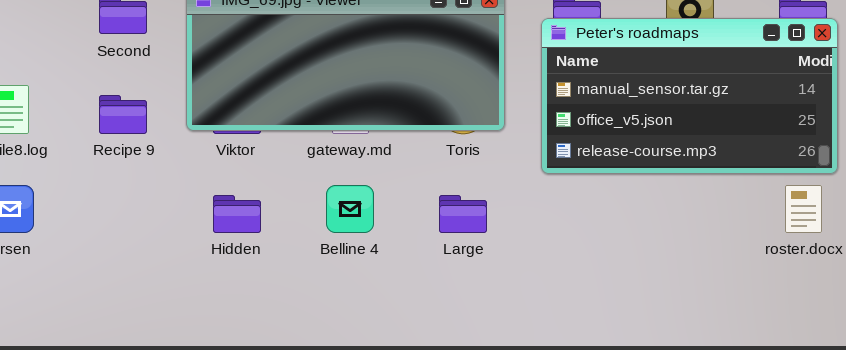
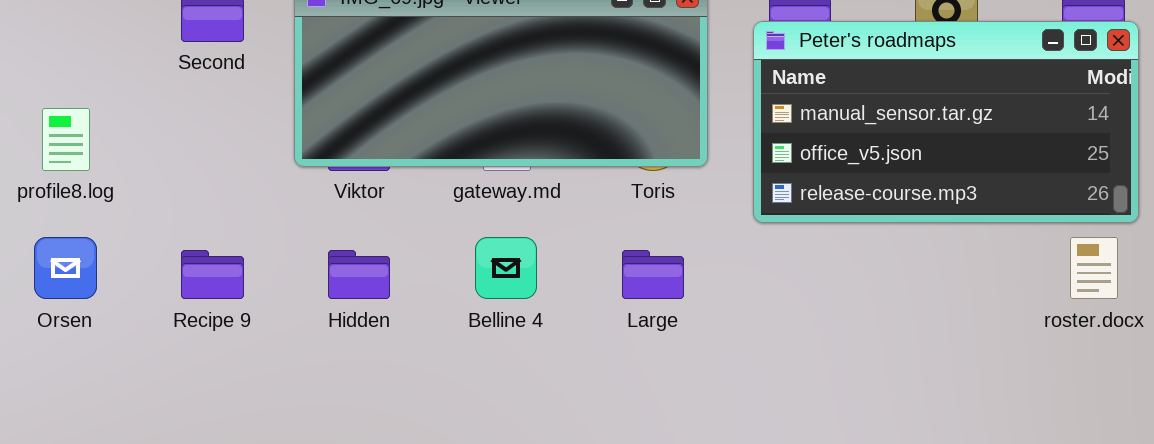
Recipe 9: [99,95,147,134] -> [181,250,244,299], moved

